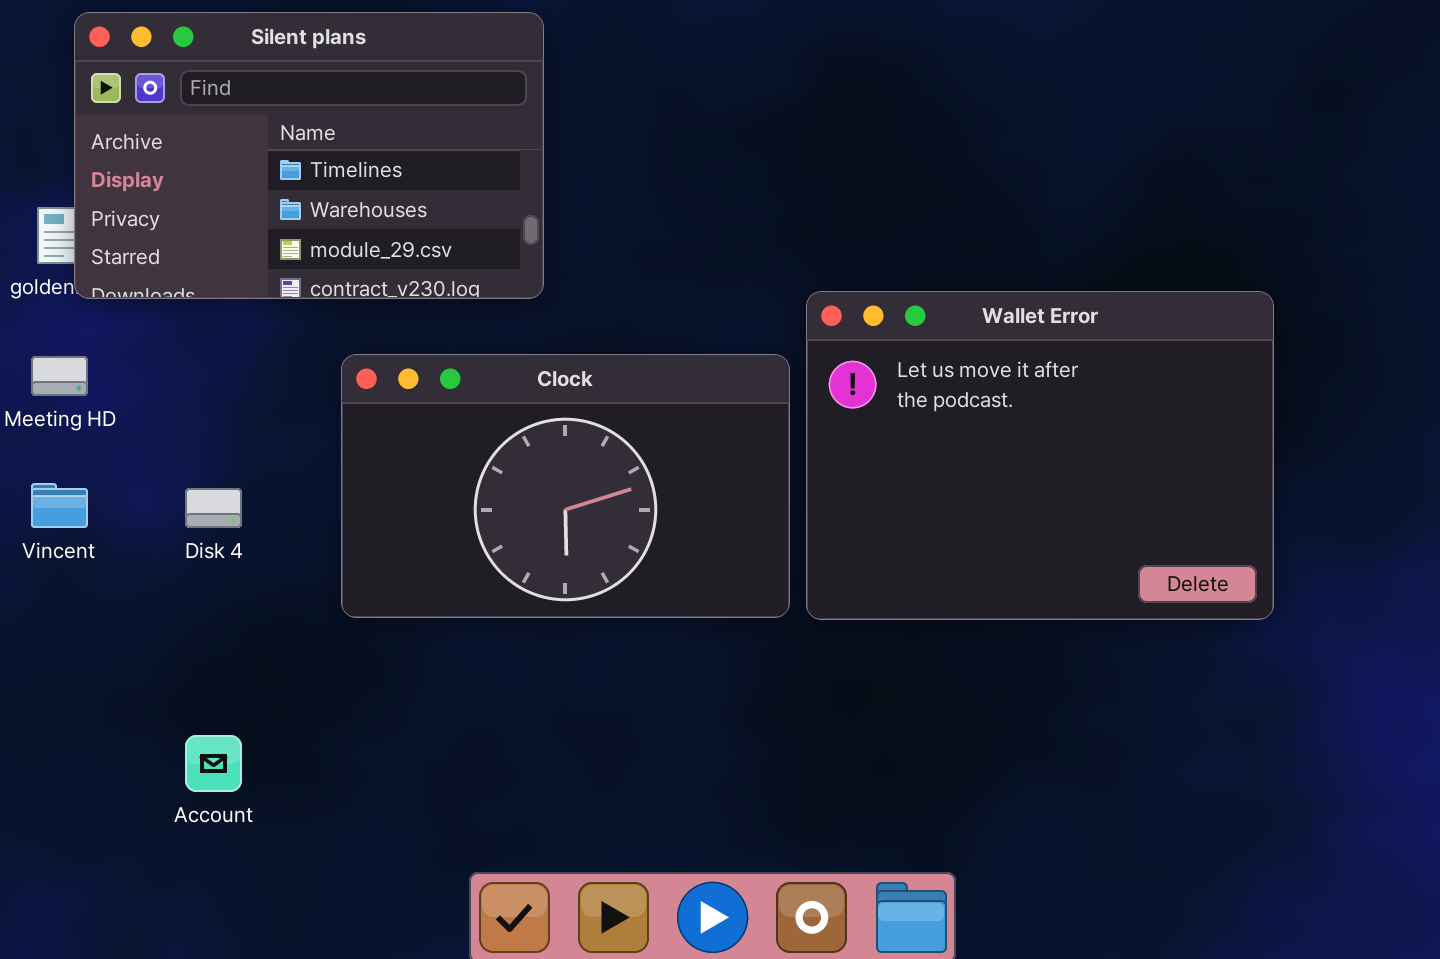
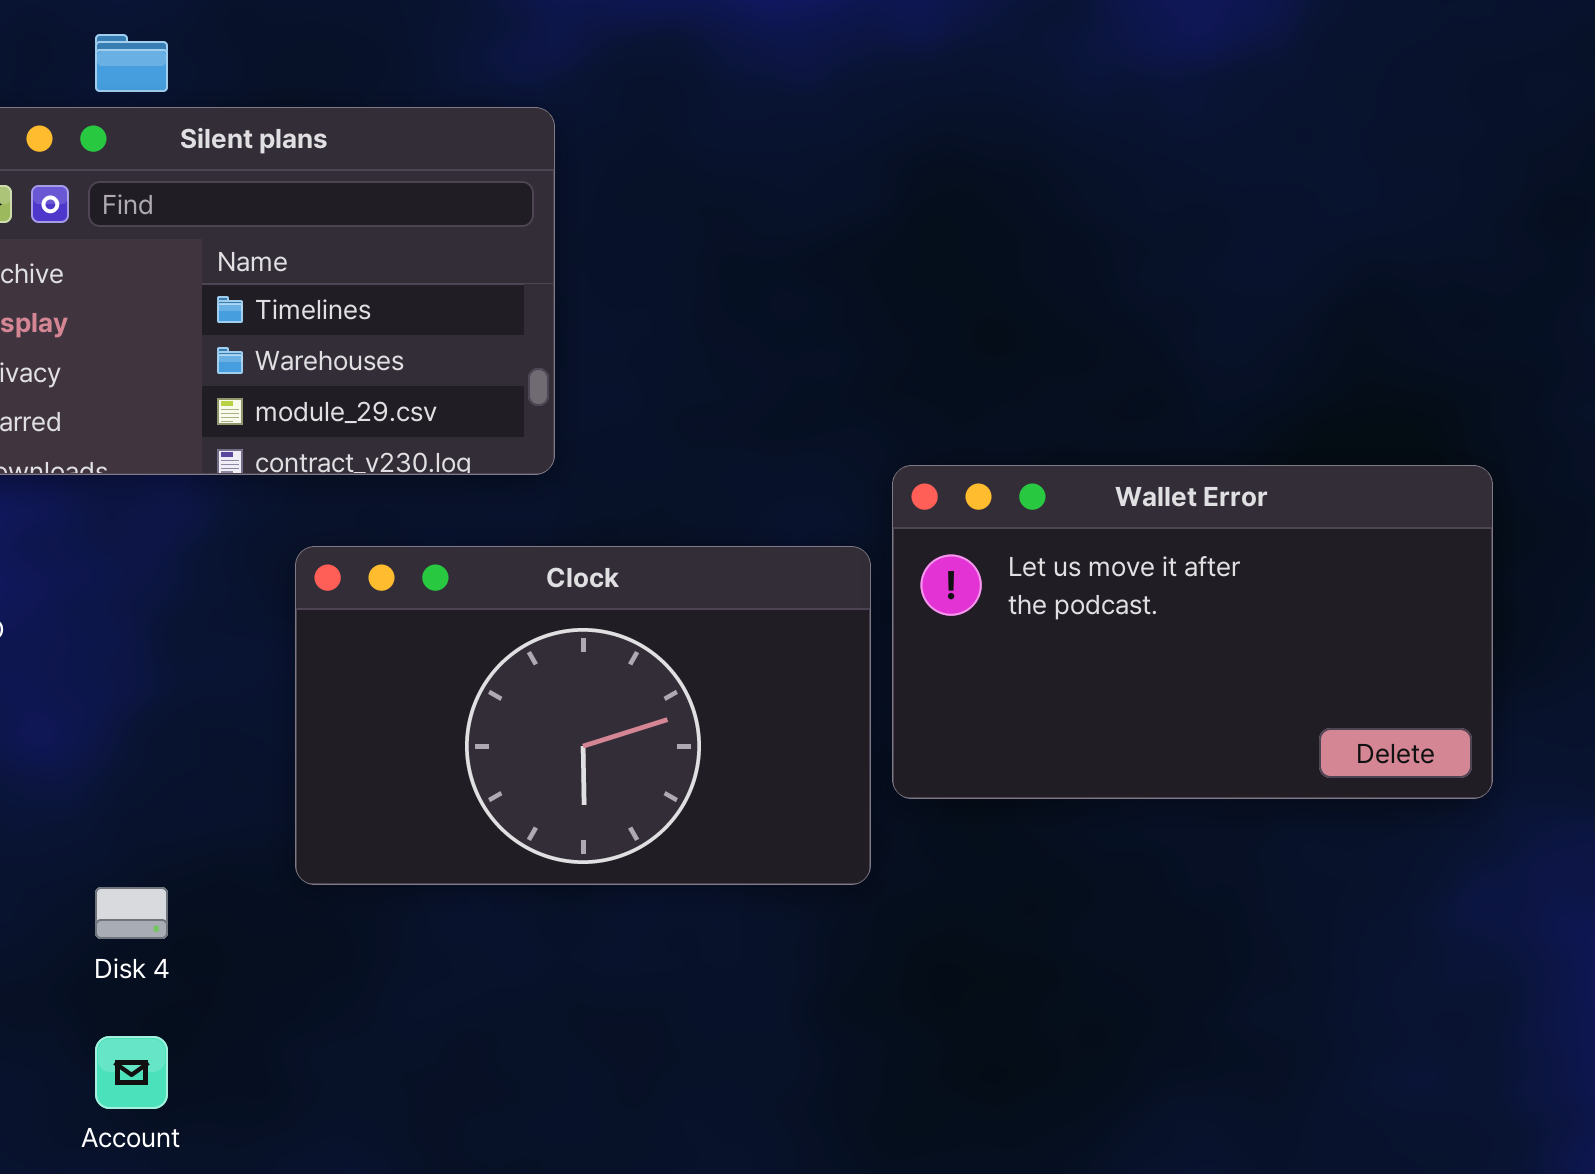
Wallet Error: [806,291,1274,620] -> [892,465,1493,799], resized
Disk 4: [185,488,242,528] -> [95,887,168,939], moved

